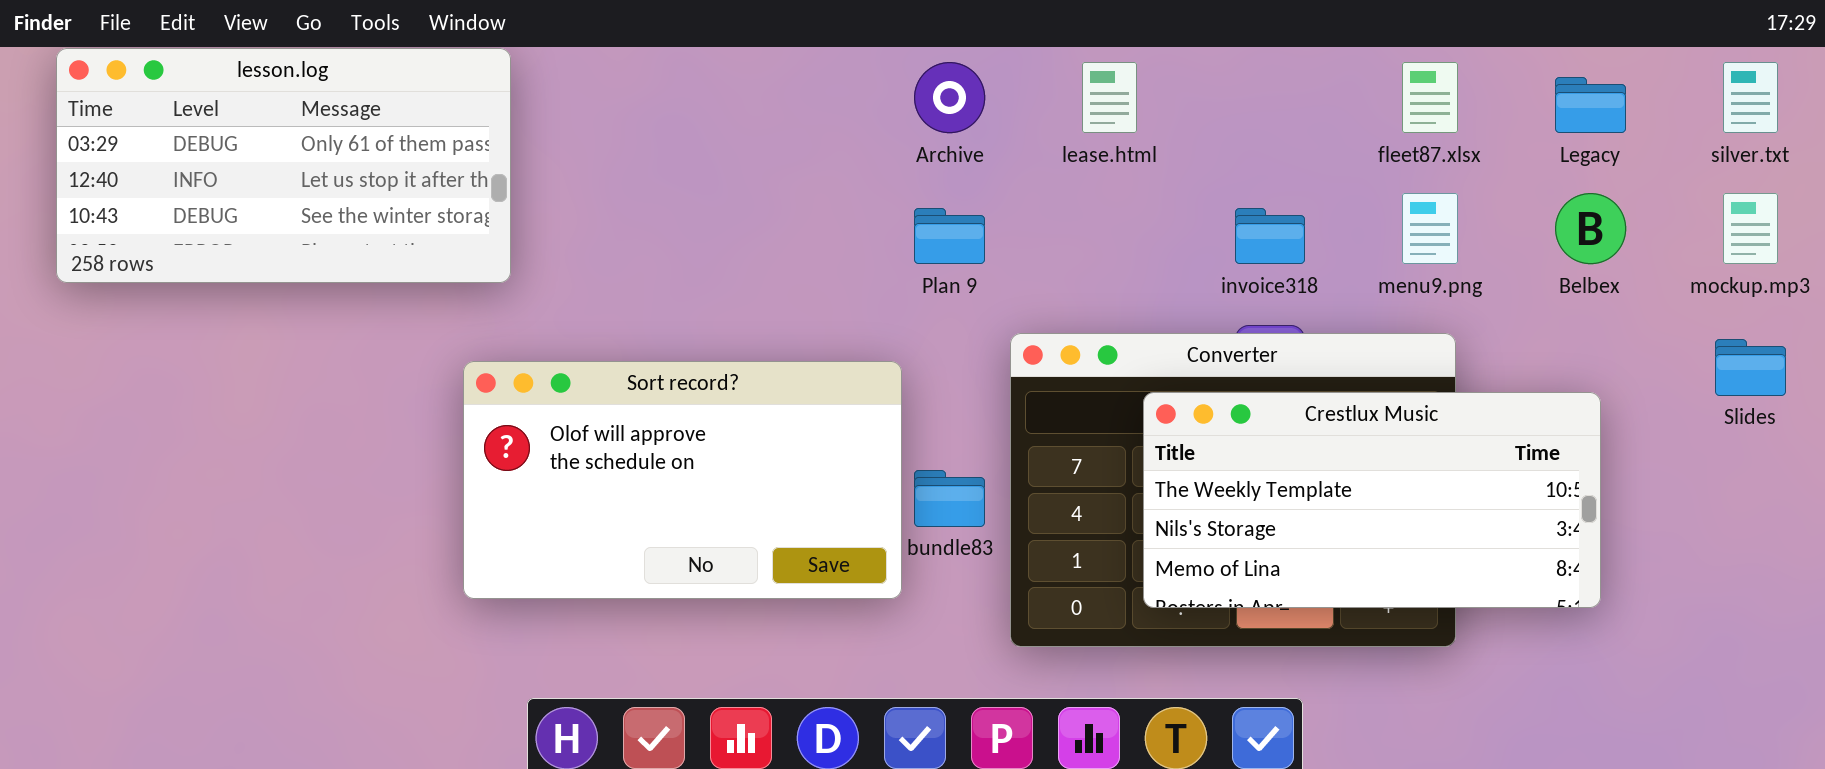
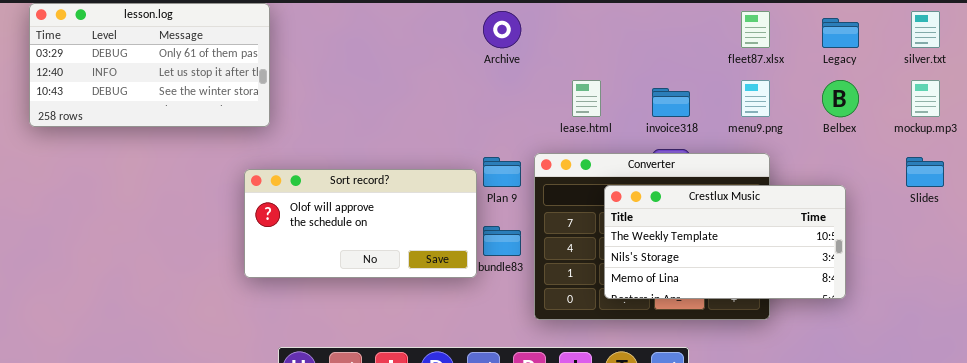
lease.html: [1082,62,1137,133] -> [572,80,601,117], moved
Plan 9: [914,208,985,264] -> [483,157,521,187], moved
Sort record?: [463,361,902,599] -> [244,169,477,278], resized

